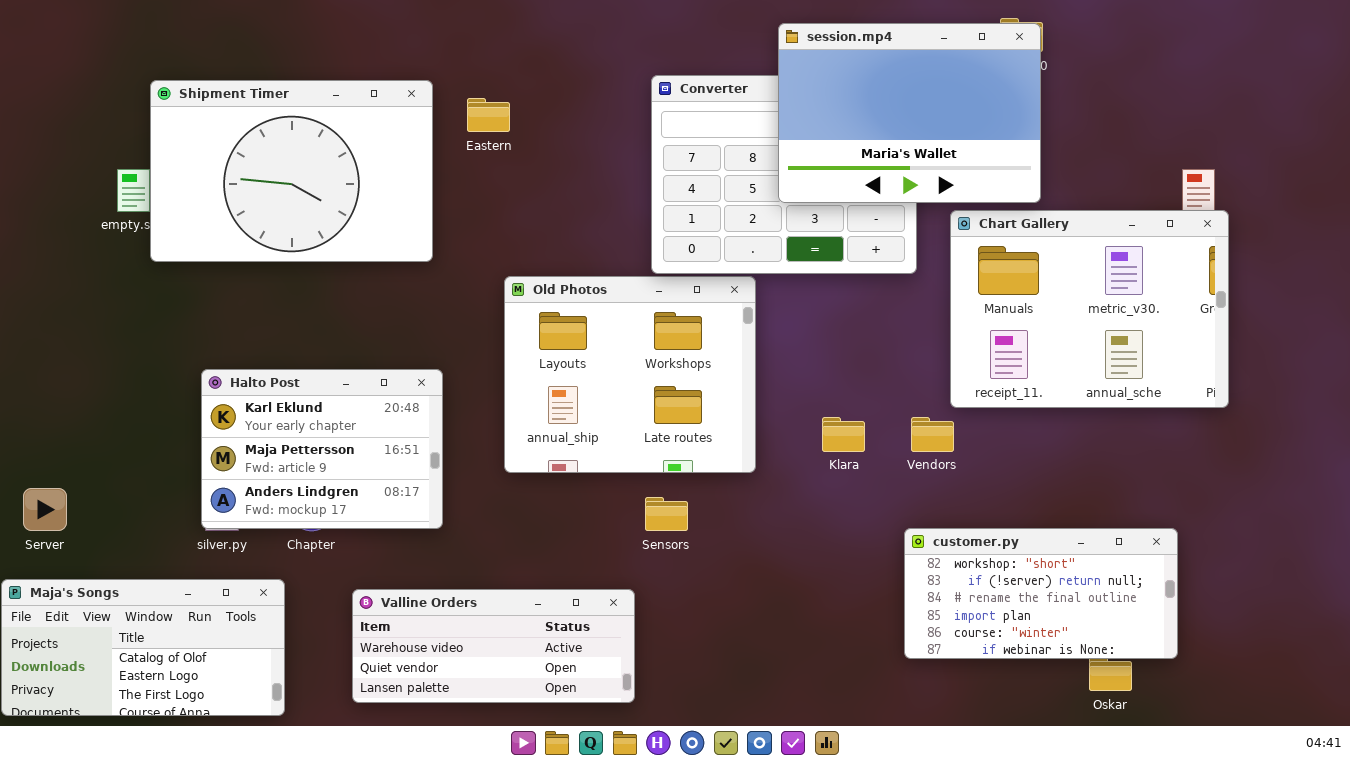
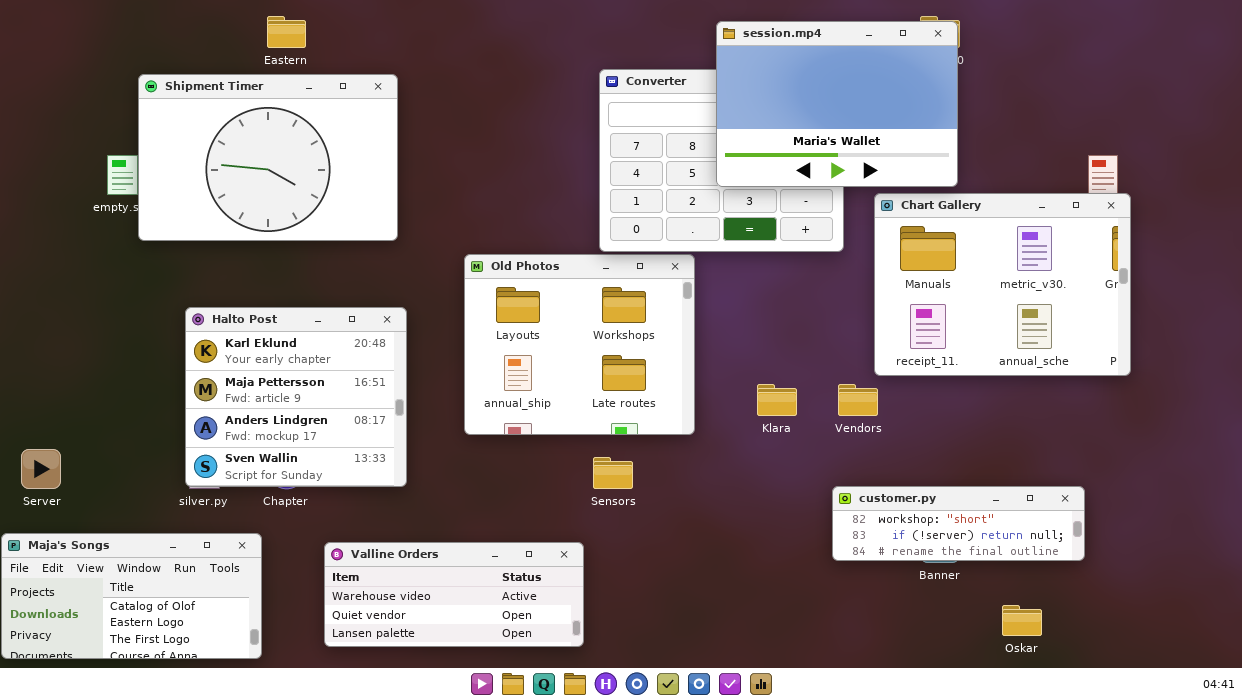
Eastern: [467,98,510,132] -> [267,16,306,48], moved
Halto Post: [201,369,443,529] -> [185,307,407,487], resized
customer.py: [904,528,1178,659] -> [832,486,1085,561], resized

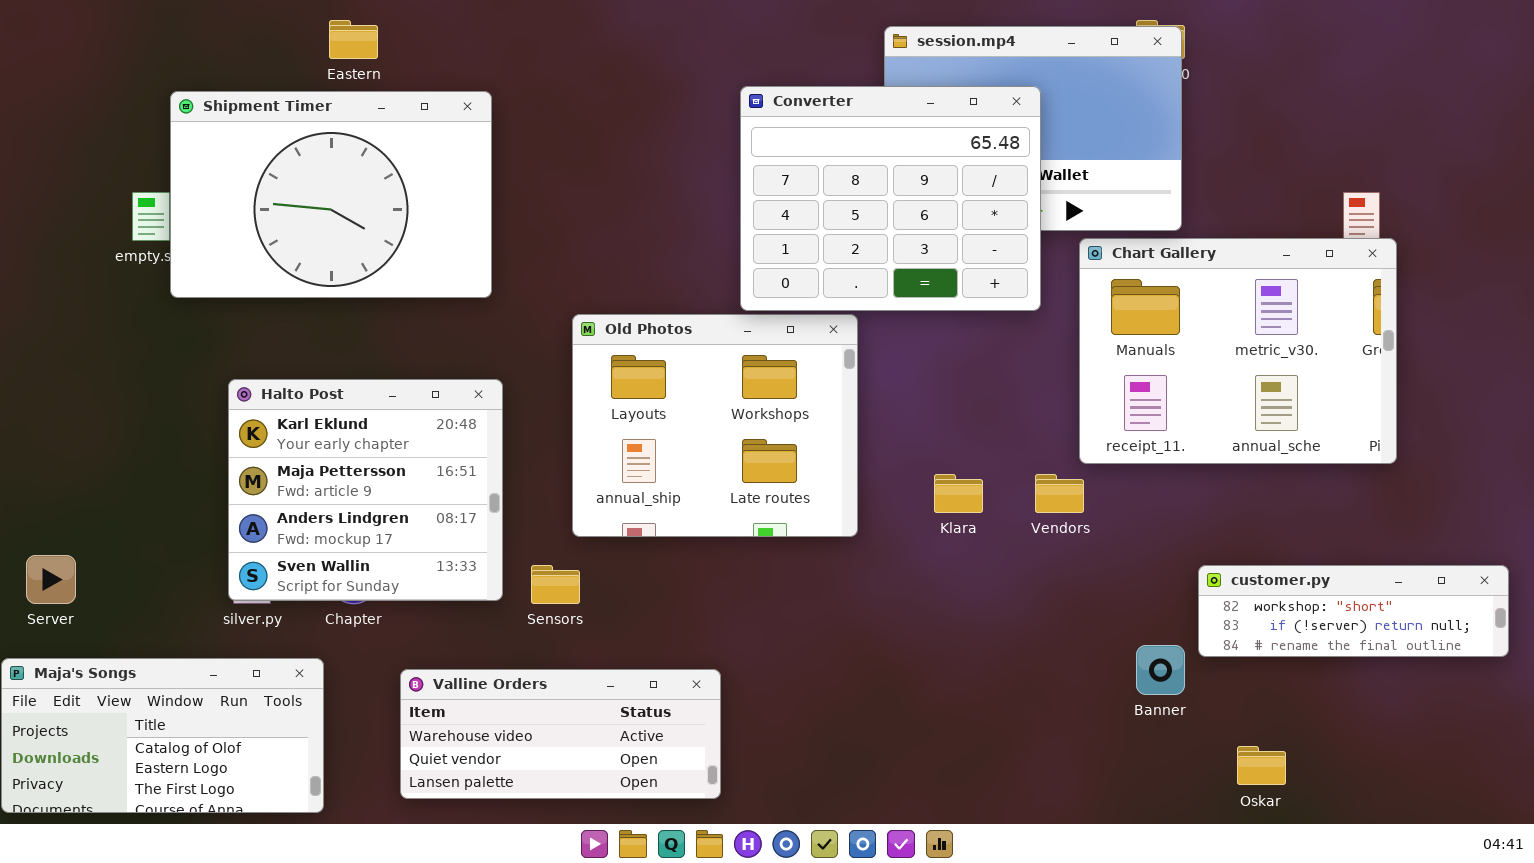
Converter: [599,69,844,252] -> [740,86,1041,311], raised
Sensors: [593,457,633,489] -> [531,565,580,604], moved
customer.py: [832,486,1085,561] -> [1198,565,1509,657], moved

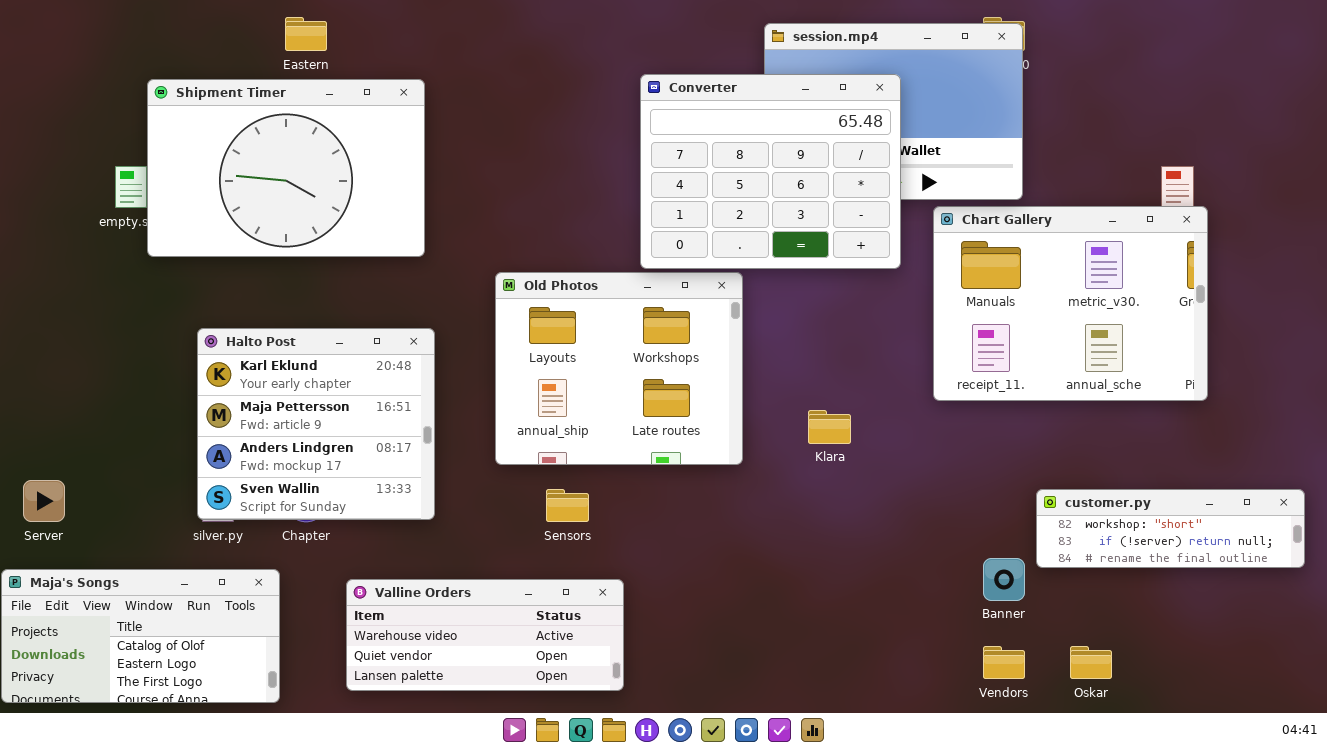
Vendors: [1035,474,1084,513] -> [983,646,1025,679], moved
Sensors: [531,565,580,604] -> [546,489,589,522], moved

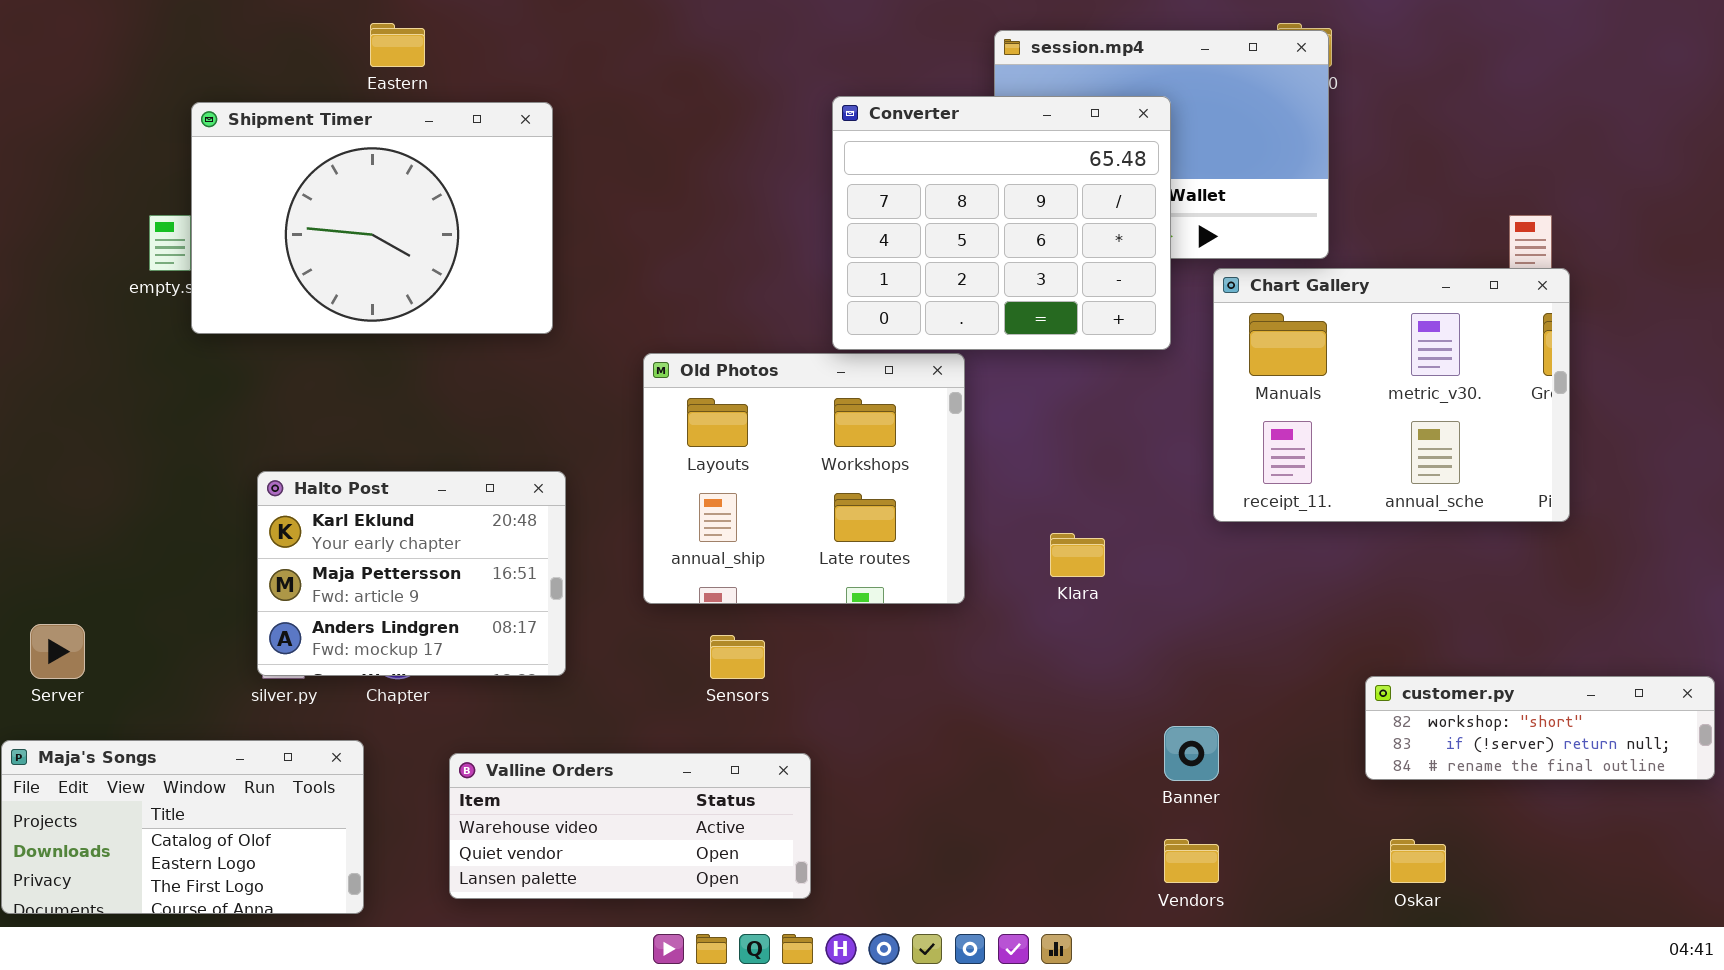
Halto Post: [197,328,435,520] -> [257,471,566,676], resized
customer.py: [1036,489,1305,568] -> [1365,676,1715,780], moved
Banner: [983,558,1025,601] -> [1164,726,1219,781], moved
Vendors: [983,646,1025,679] -> [1164,839,1219,883], moved

